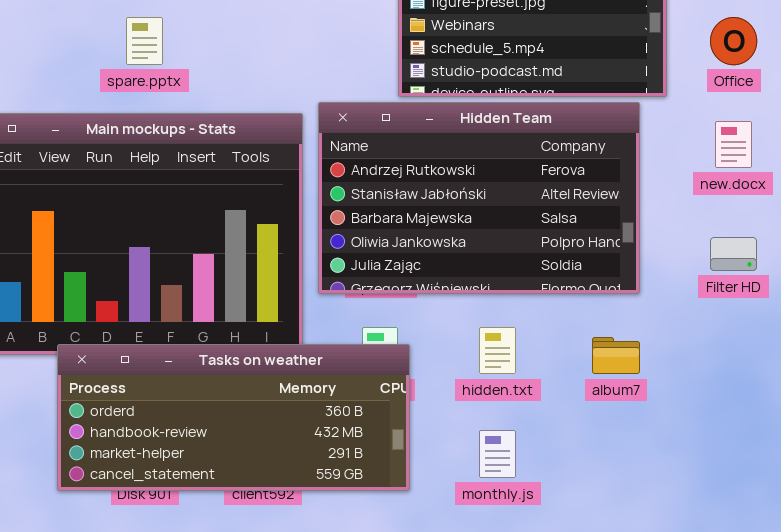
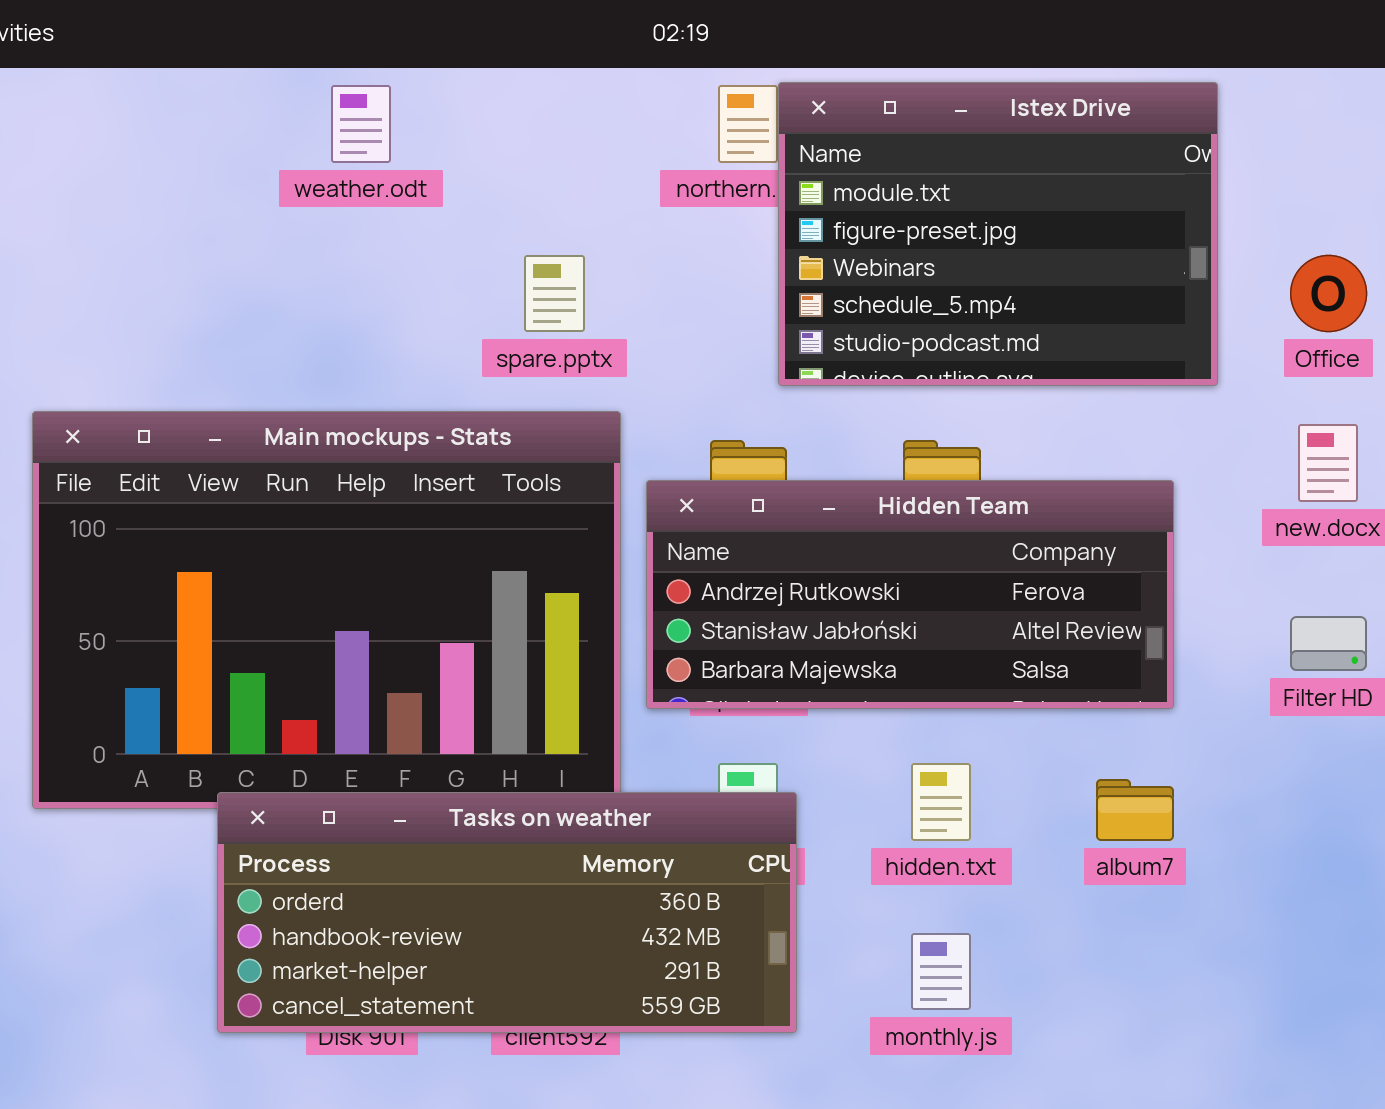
spare.pptx: [126,17,163,65] -> [524,255,585,332], moved
Hidden Team: [318,102,640,294] -> [646,480,1174,709], resized

